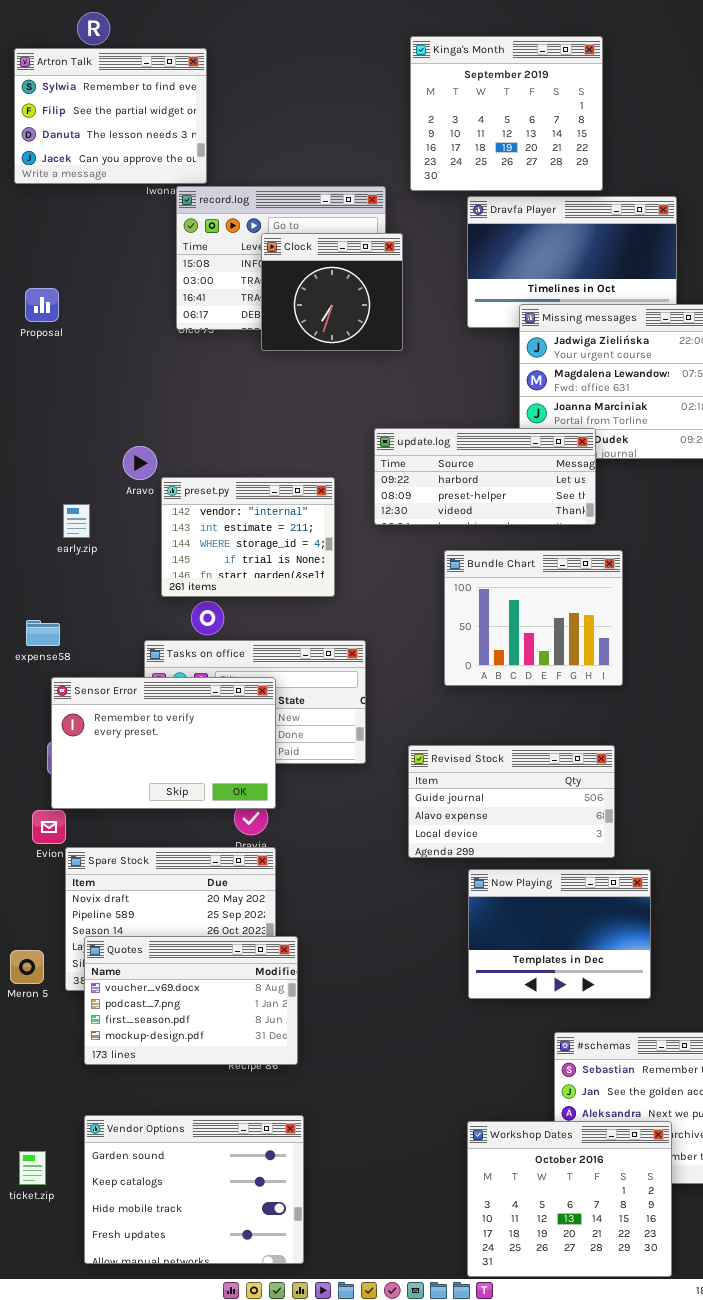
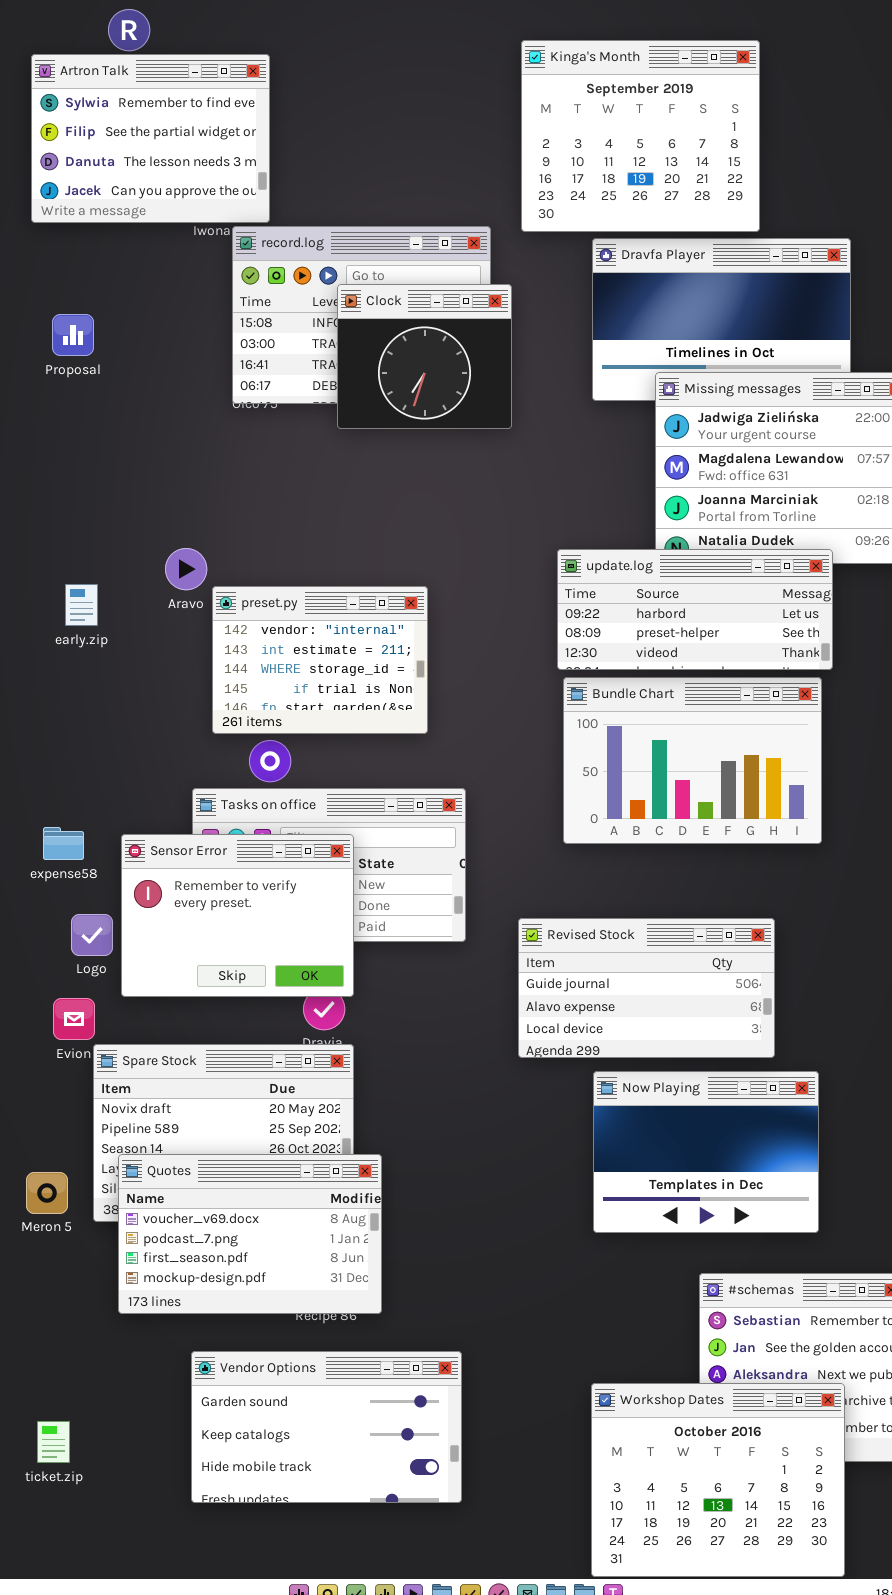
Proposal: [25,288,59,322] -> [52,314,94,356], moved
update.log: [374,428,596,525] -> [557,549,833,670], moved
early.zip: [63,504,90,538] -> [65,584,98,626], moved
Bundle Chart: [444,550,623,686] -> [563,677,822,844], resized
expense58: [26,620,60,646] -> [43,827,84,860], moved
Sensor Error: [51,677,276,809] -> [121,834,354,997], resized
Vendor Options: [84,1115,304,1264] -> [191,1351,462,1503], moved, resized

